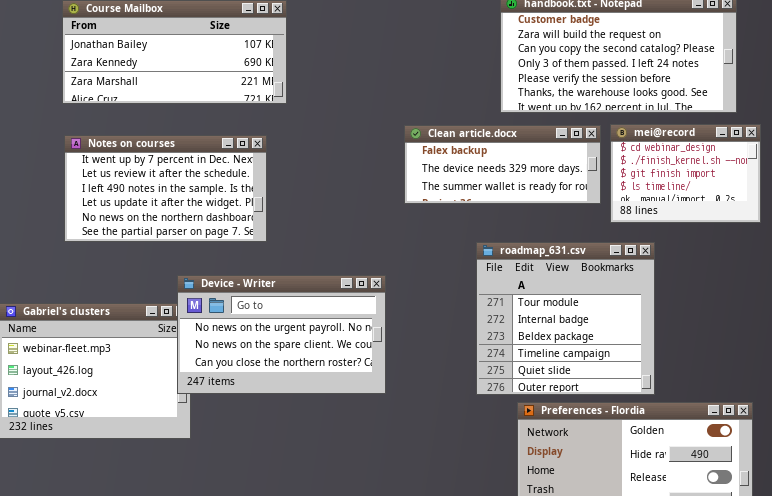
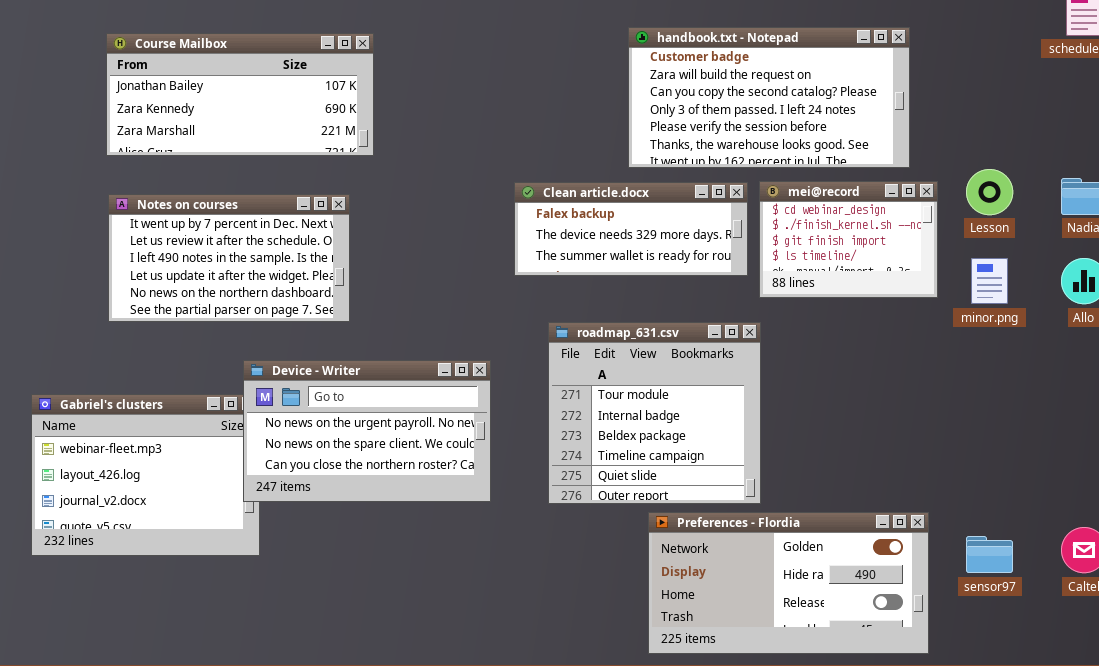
roadmap_631.csv: [476,242,655,395] -> [548,322,761,504], moved

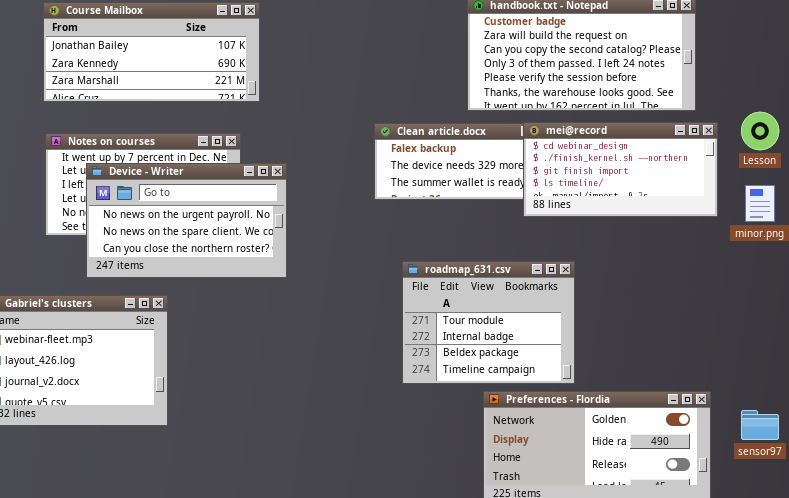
mei@record: [759,181,938,298] -> [523,122,718,217], resized
roadmap_631.csv: [548,322,761,504] -> [402,261,575,384], resized
Device - Writer: [243,360,491,502] -> [86,163,287,278], moved

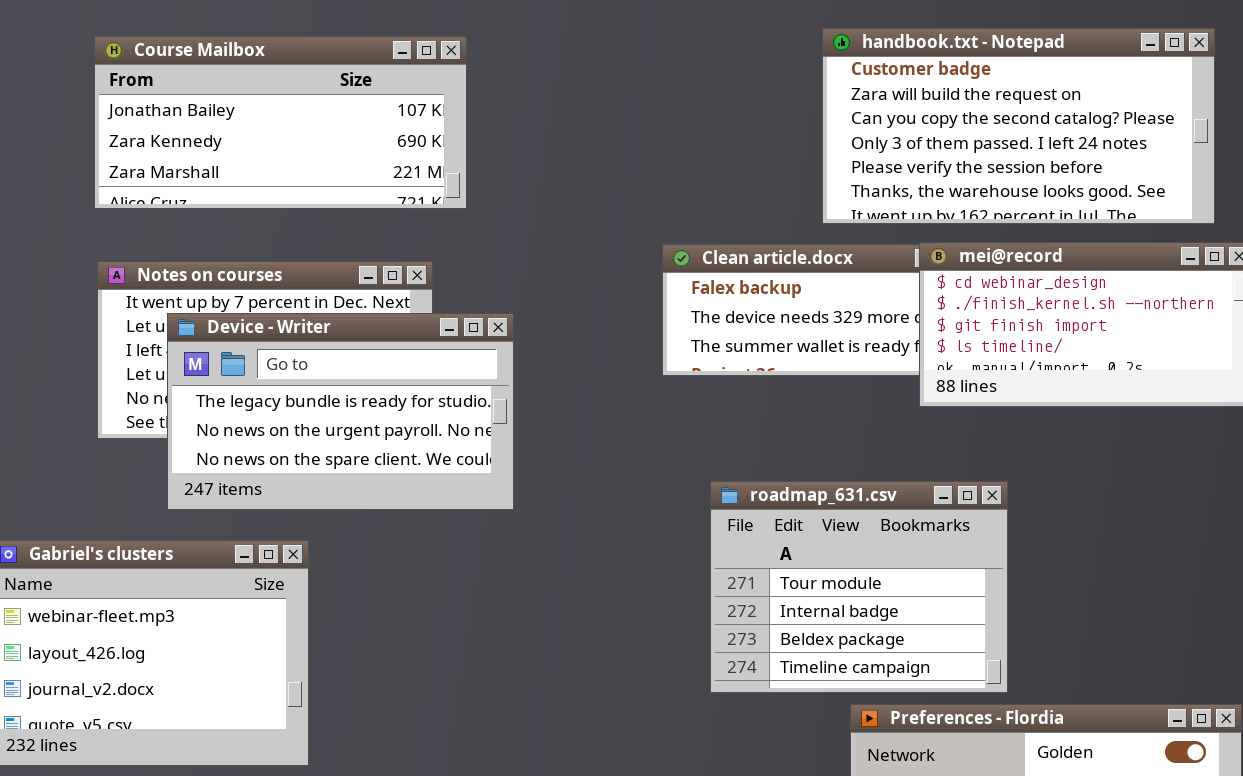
Device - Writer: [86,163,287,278] -> [167,313,514,510], scrolled up 1 row

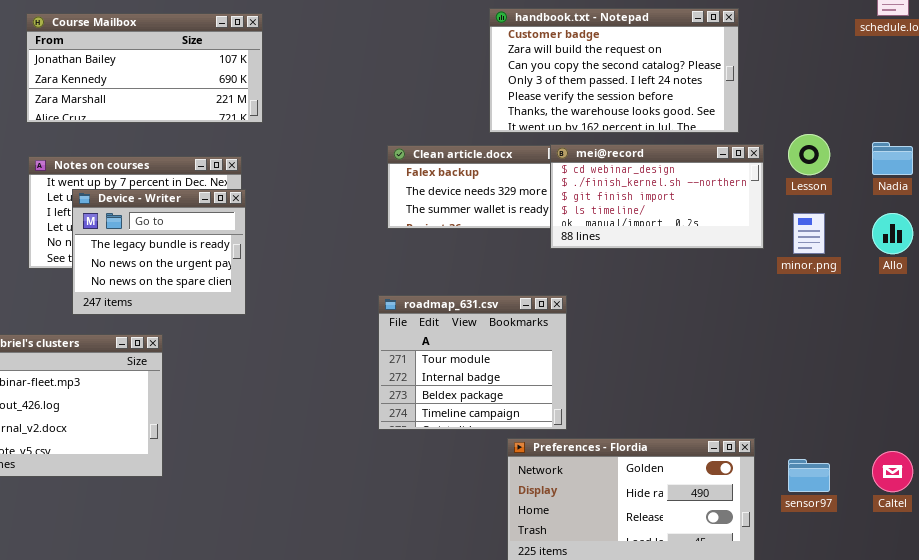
Device - Writer: [167,313,514,510] -> [72,189,246,315], resized
roadmap_631.csv: [710,481,1008,693] -> [378,295,567,430], moved

